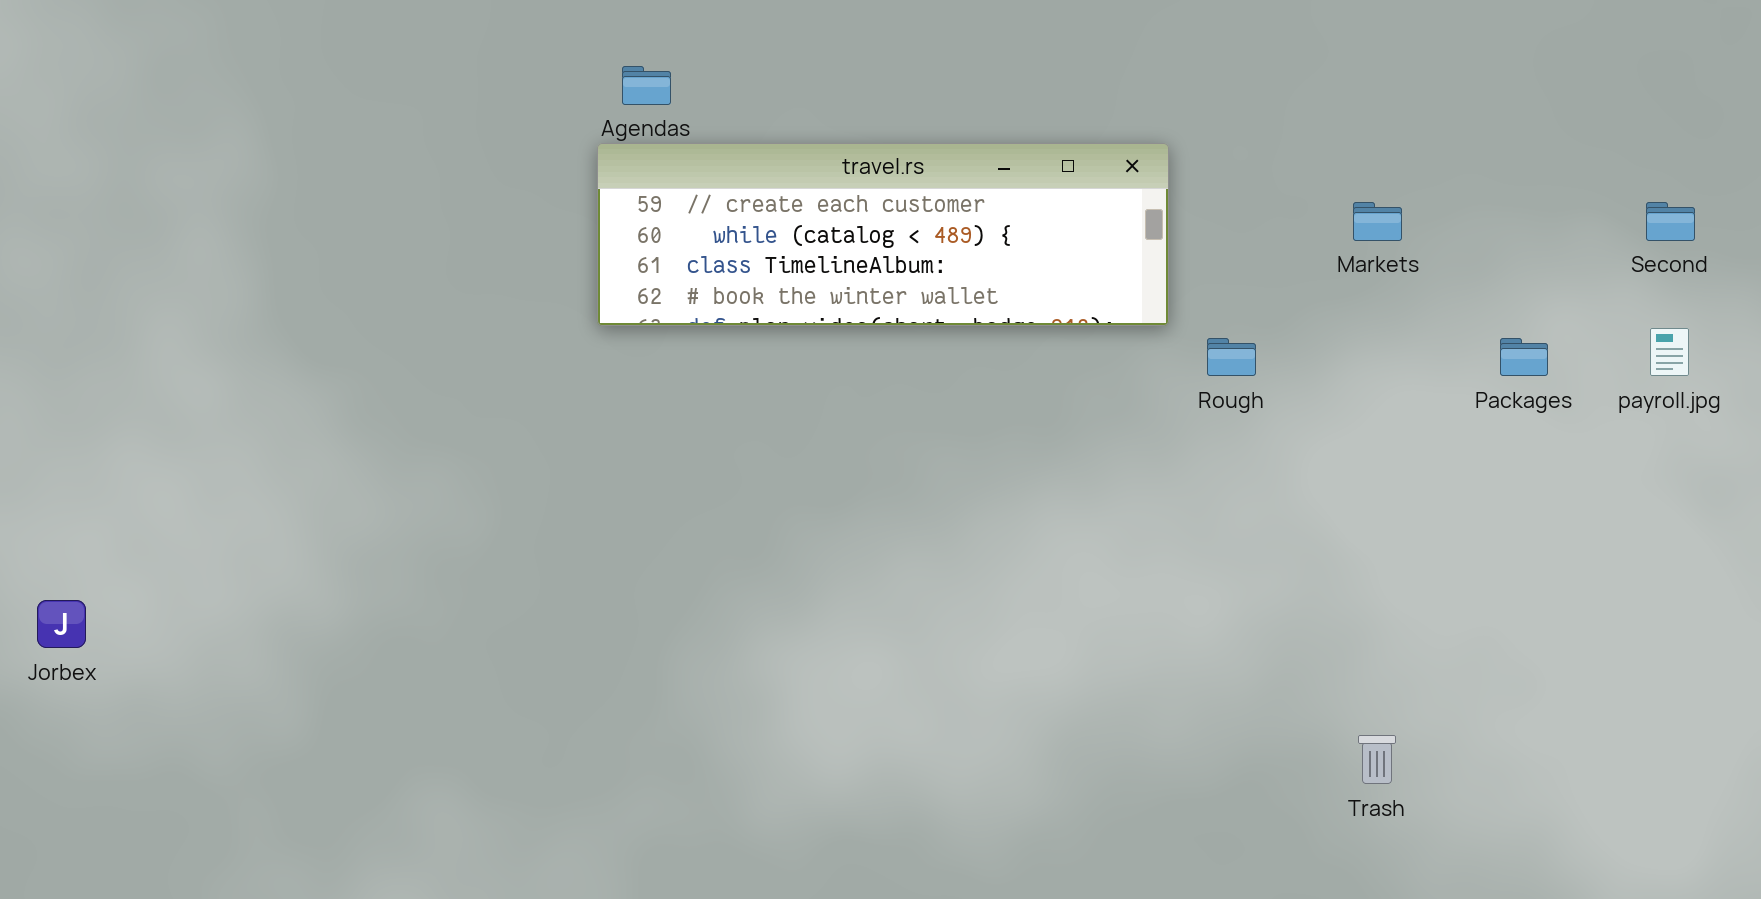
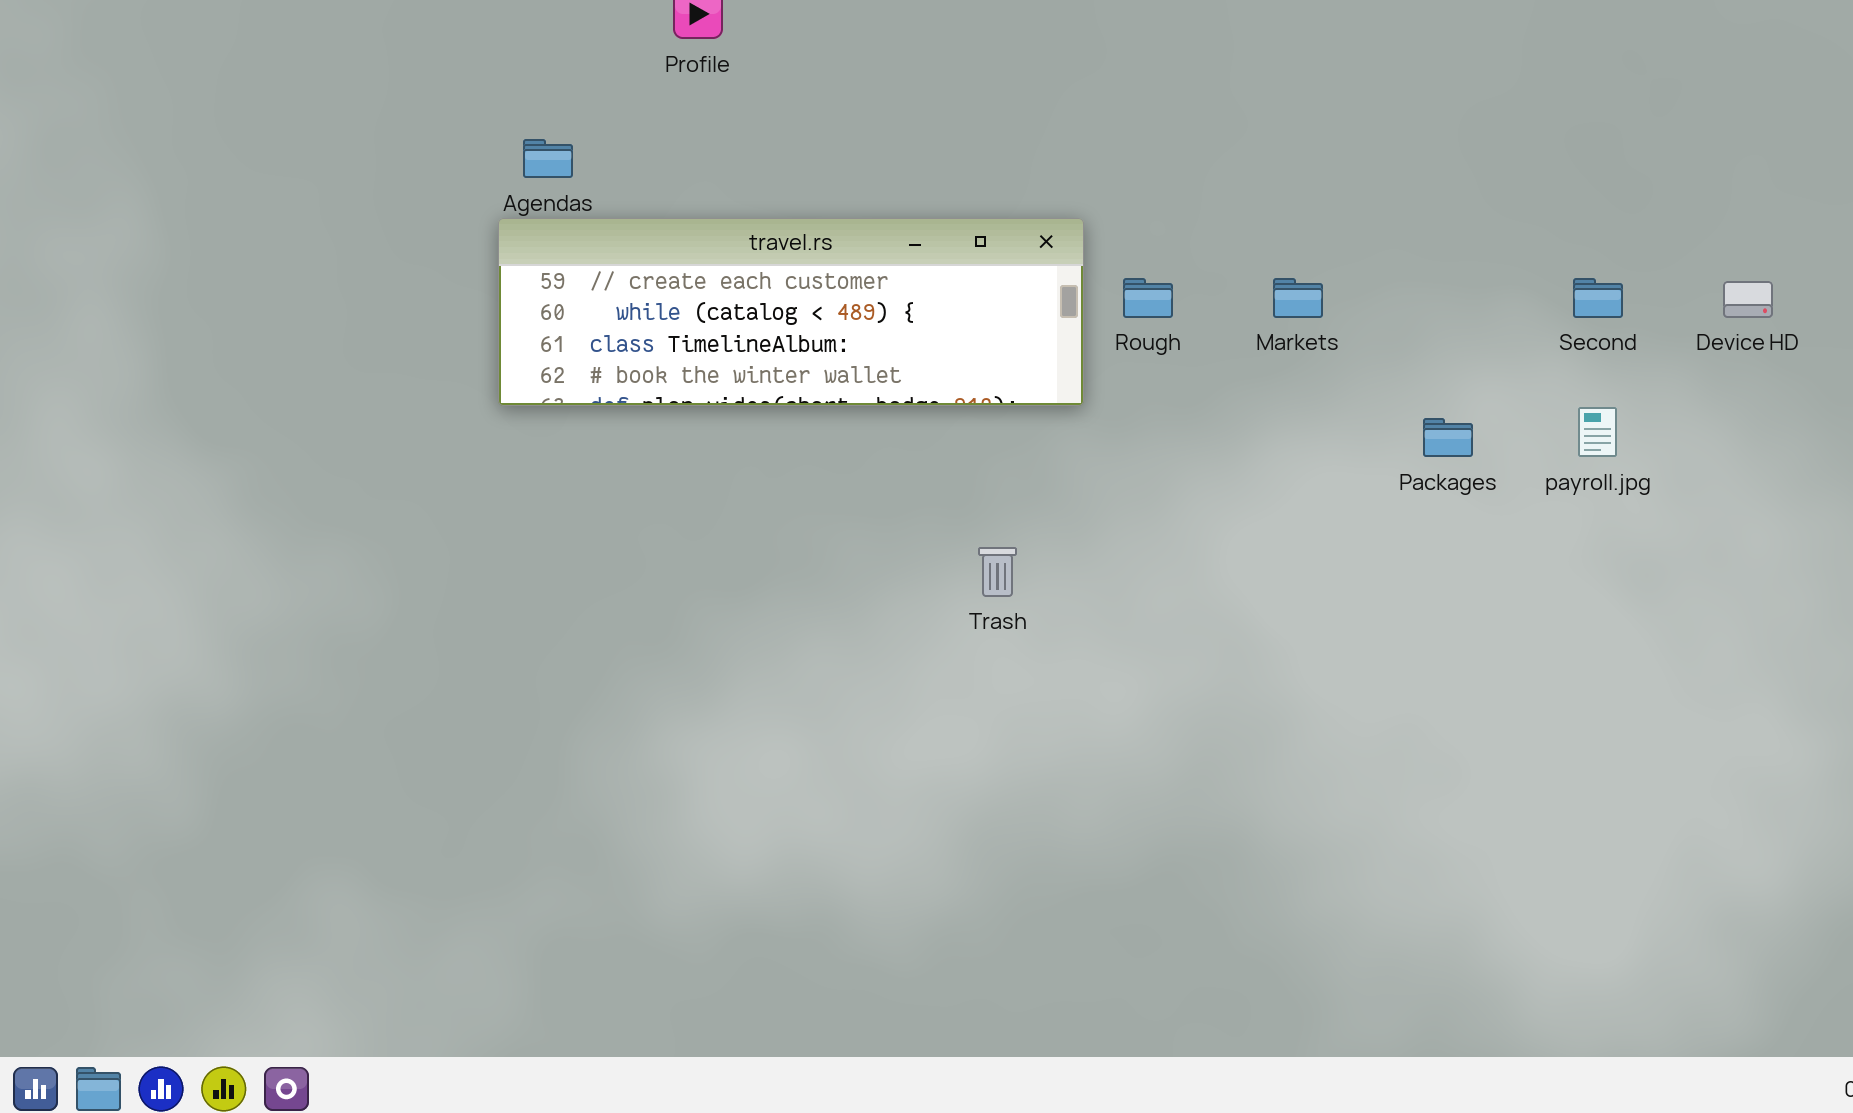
Rough: [1207,338,1256,376] -> [1123,278,1173,318], moved
Trash: [1358,735,1396,784] -> [978,547,1017,597], moved

